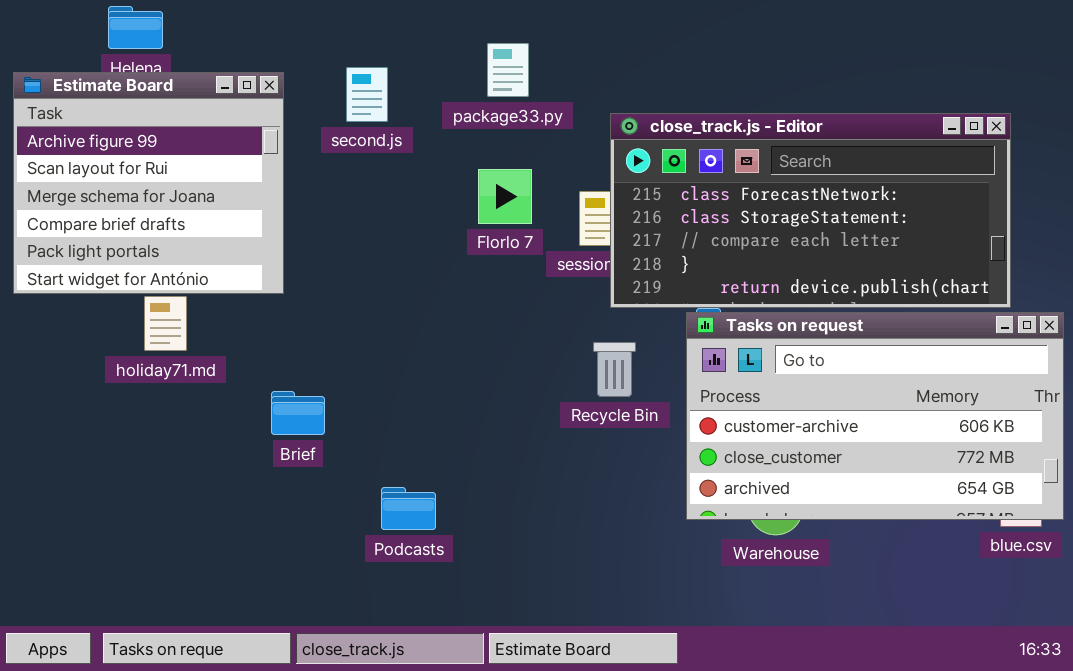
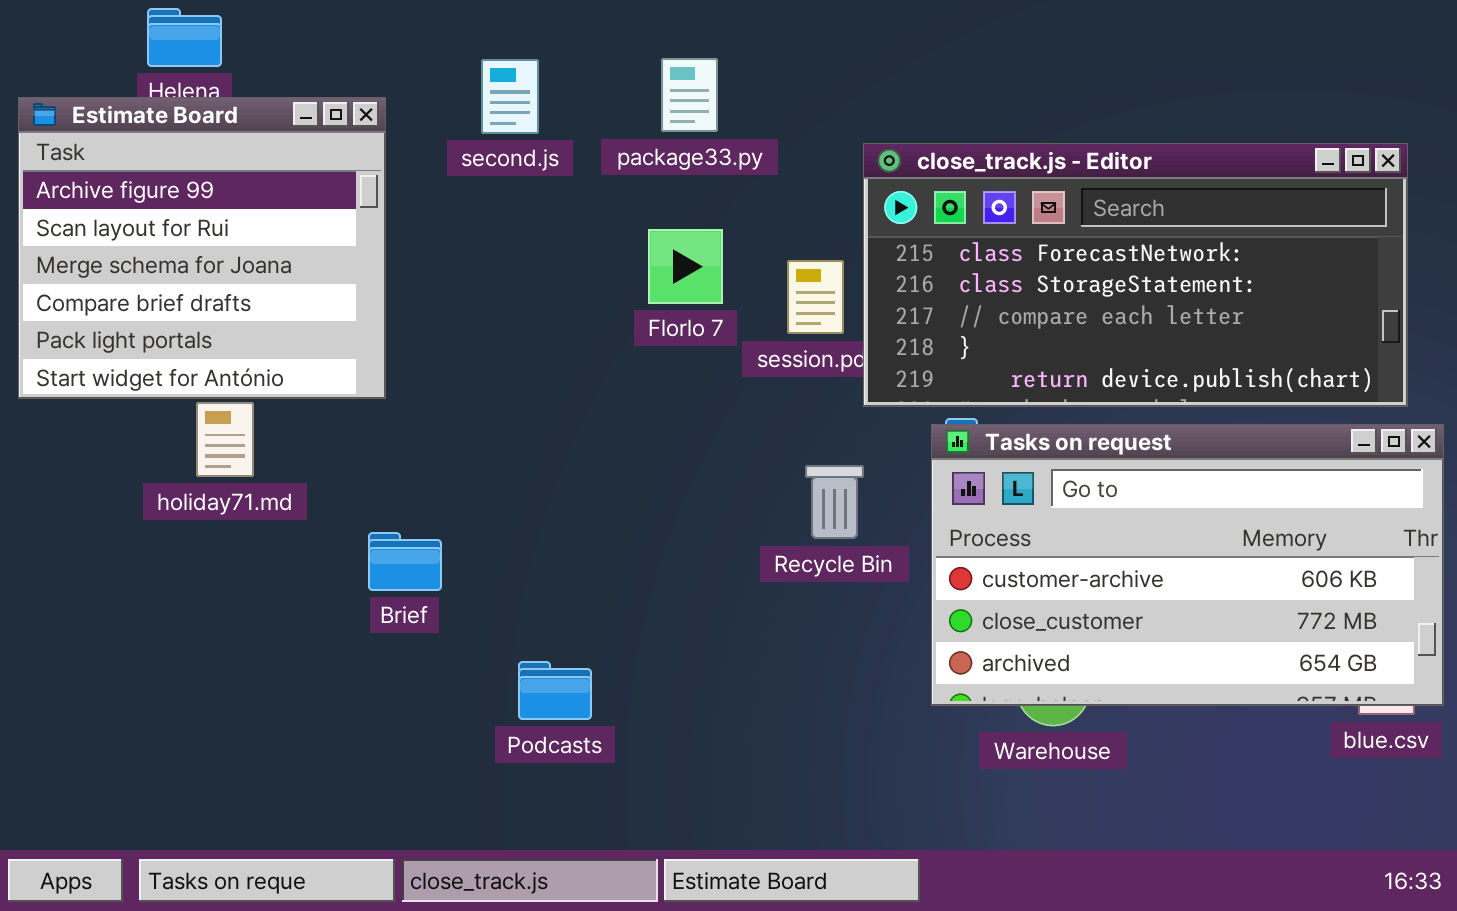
second.js: [346,67,388,122] -> [481,59,539,134], moved
close_track.js - Editor: [610,113,1011,308] -> [863,143,1408,407], moved

